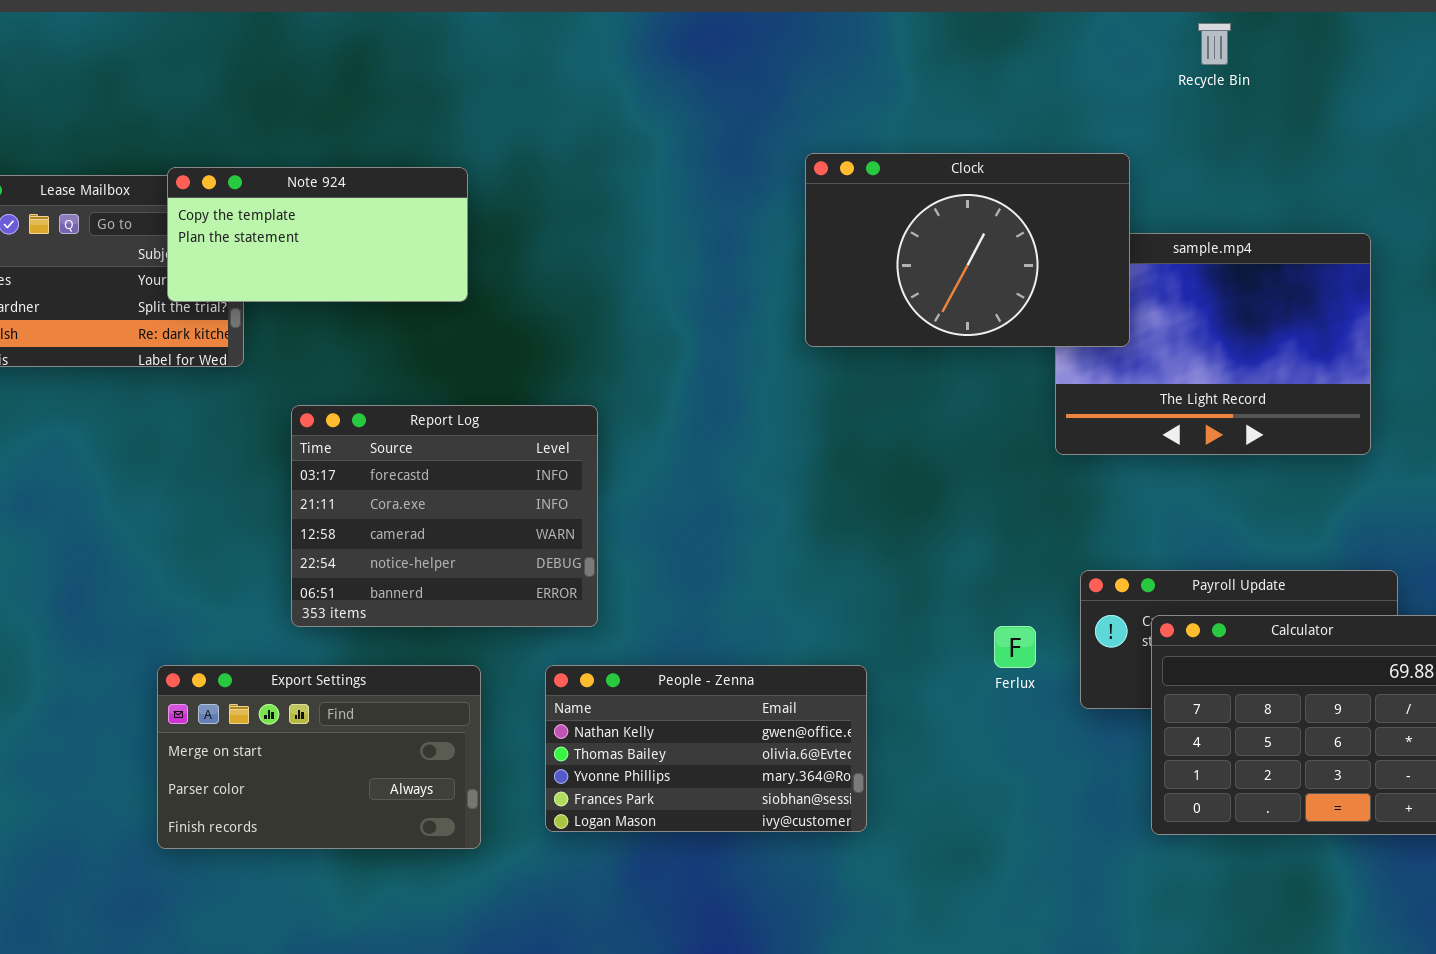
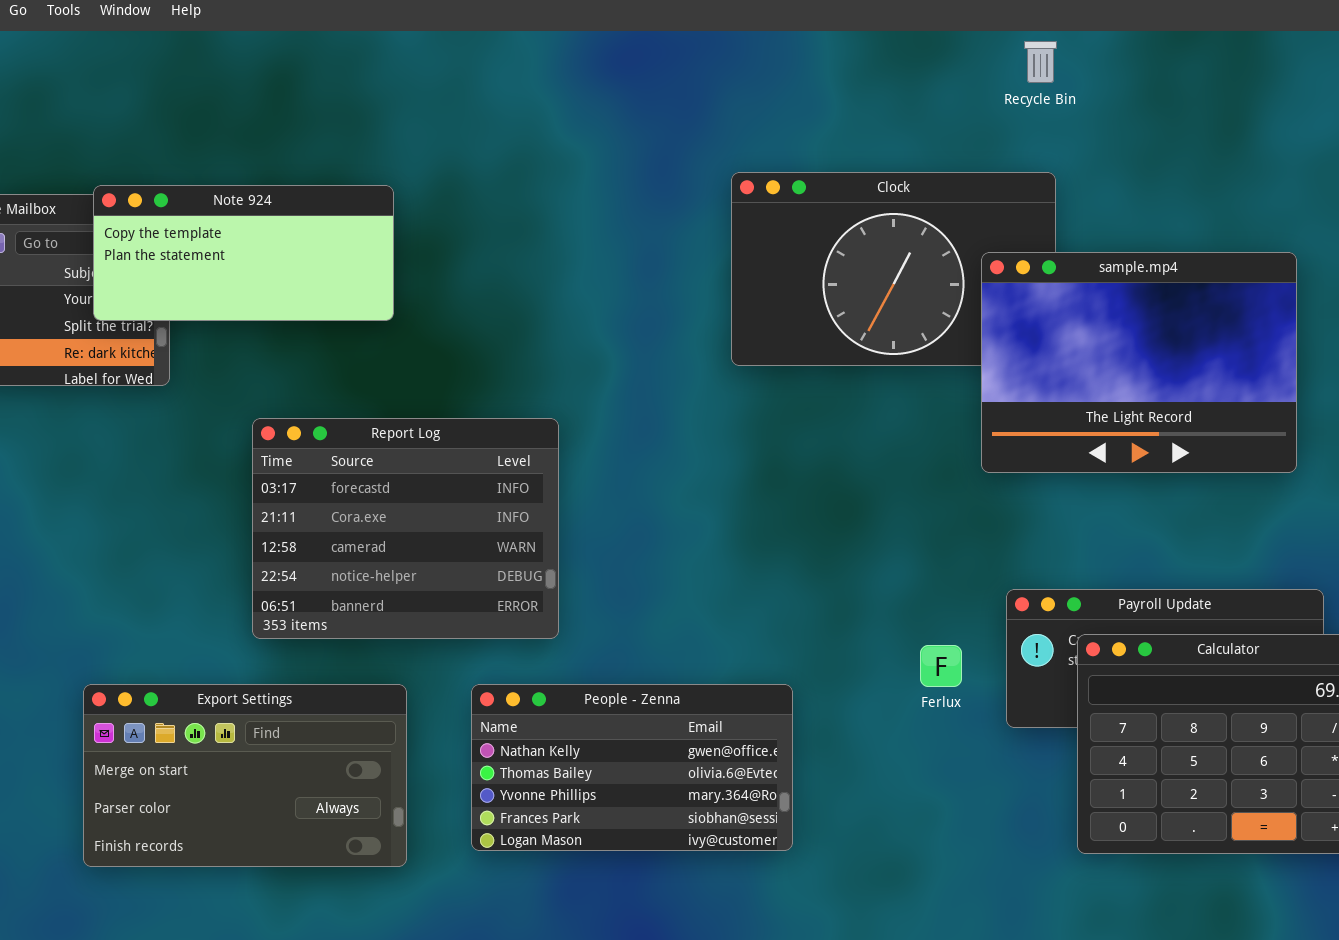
Recycle Bin: [1198,23,1231,65] -> [1024,41,1057,83], moved
sample.mp4: [1055,233,1371,455] -> [981,252,1297,473], raised
Report Log: [291,405,598,627] -> [252,418,559,639], moved

